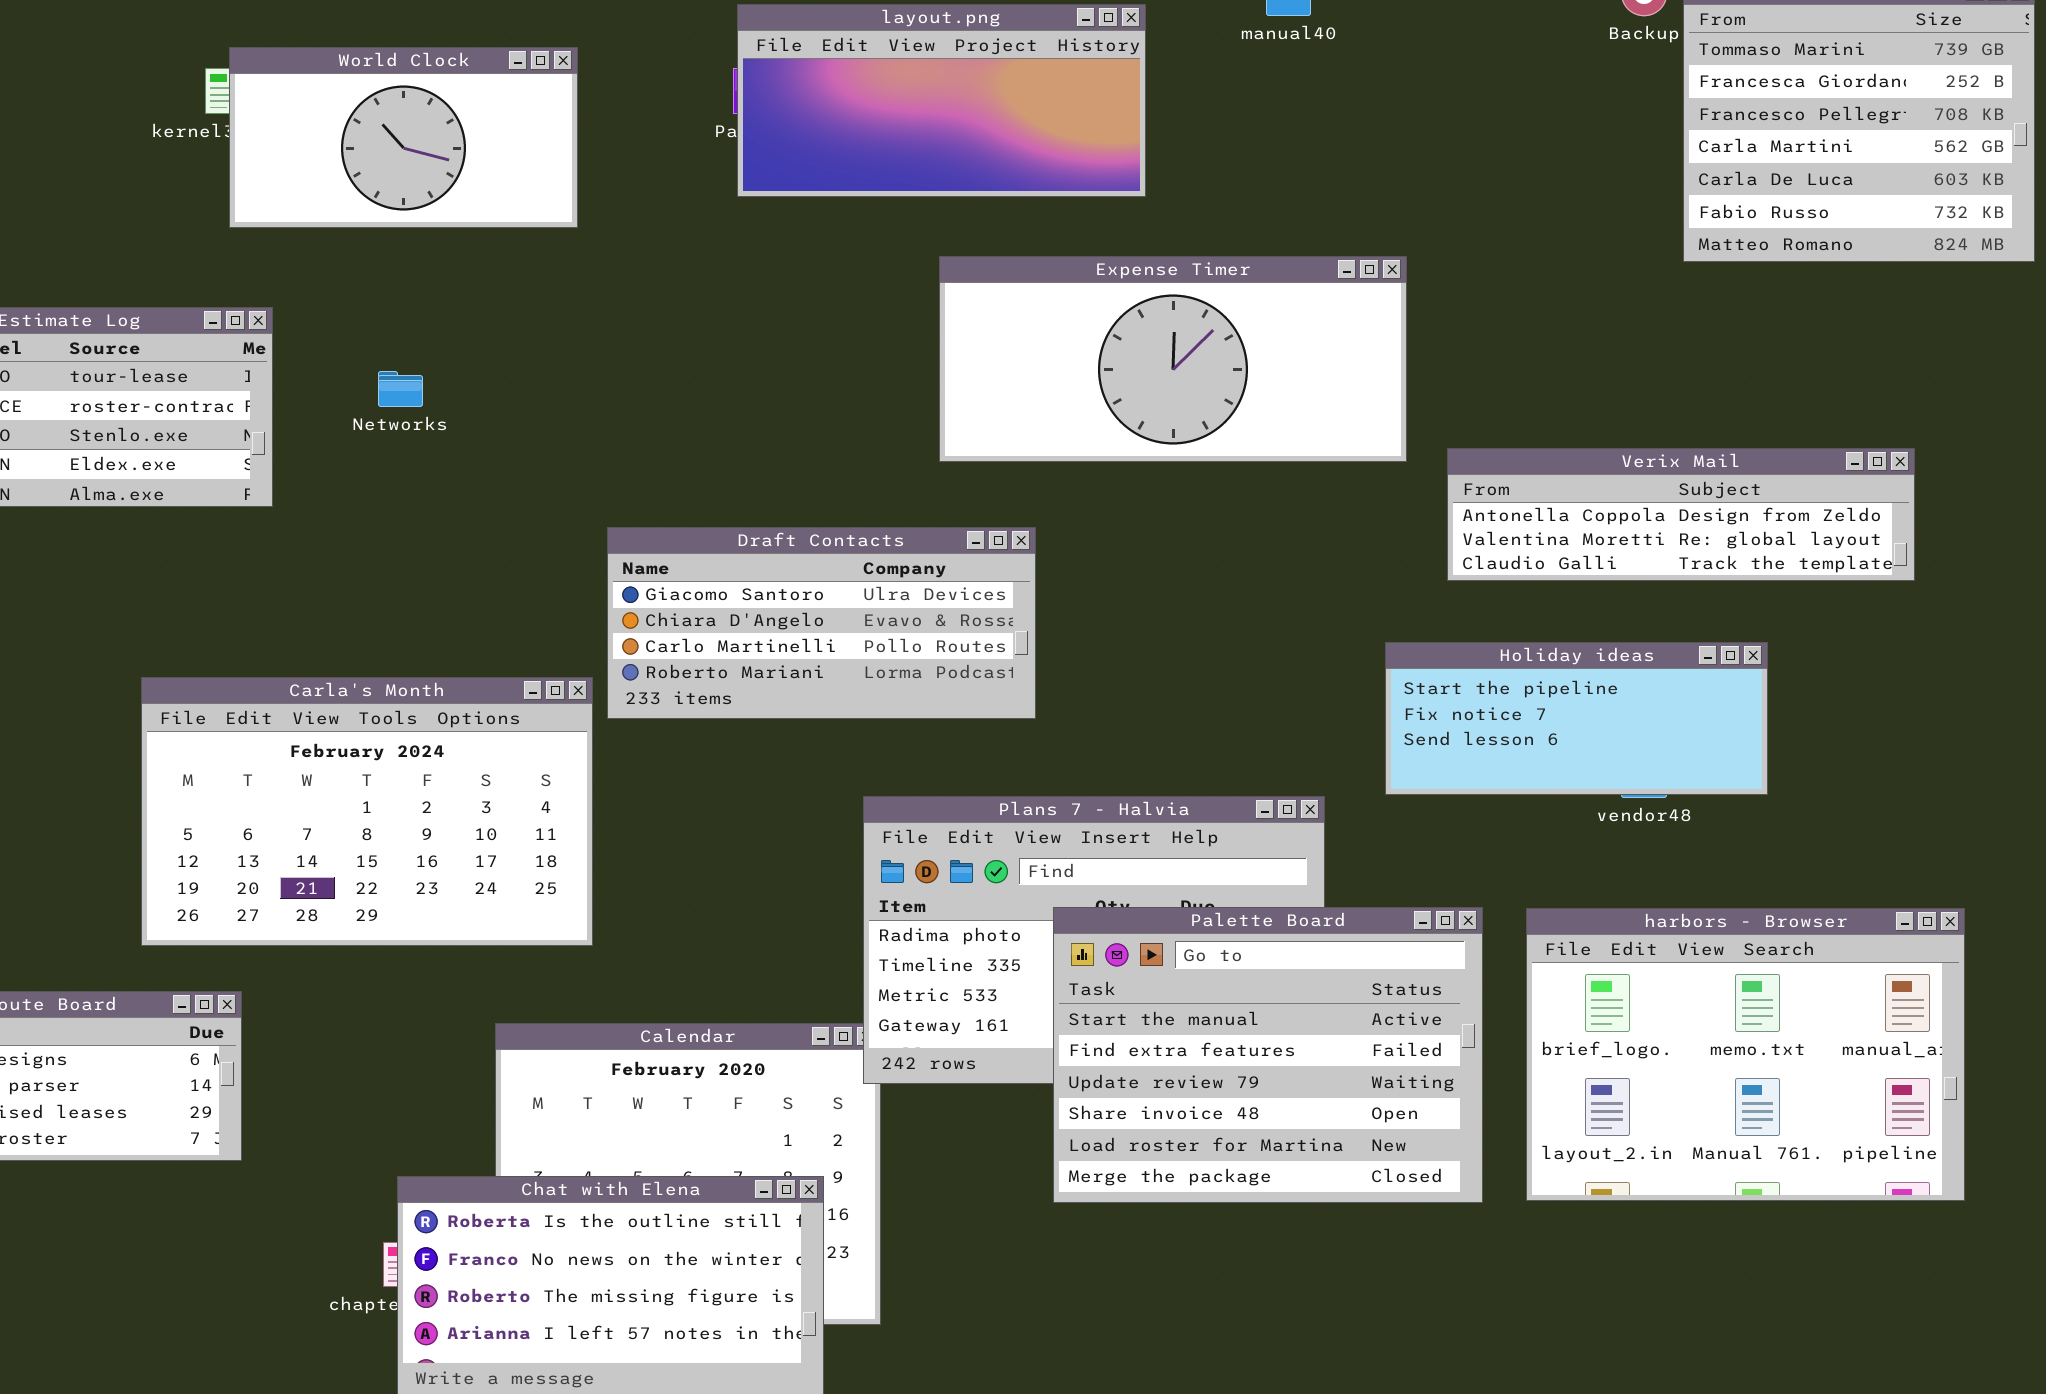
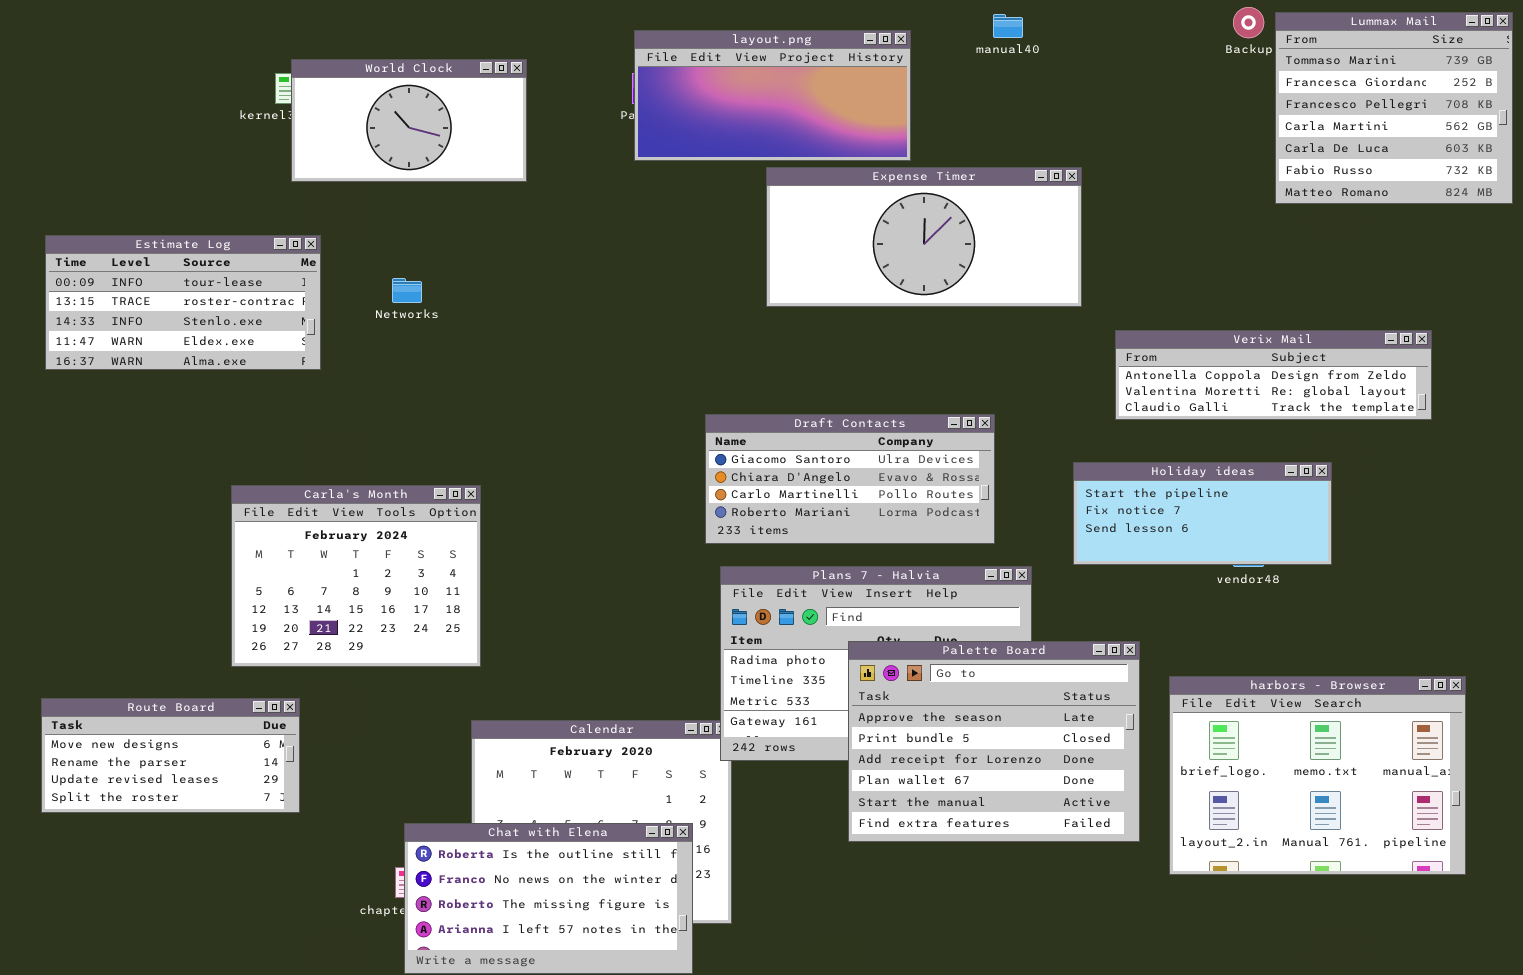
Expense Timer: [939,256,1407,462] -> [766,167,1082,307], moved
Draft Contacts: [607,527,1036,719] -> [705,414,995,544], moved
Carla's Month: [141,677,593,946] -> [231,485,481,667], resized
Palette Board: [1053,907,1483,1203] -> [848,641,1140,842], scrolled up 4 rows
harbors - Browser: [1526,908,1965,1201] -> [1169,676,1466,875], moved

